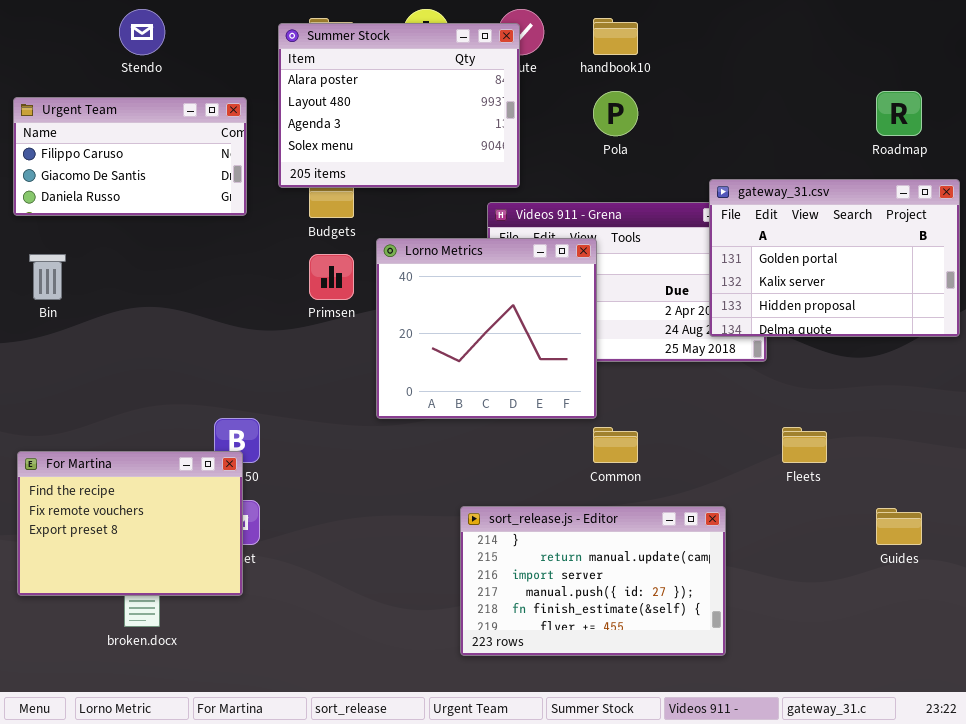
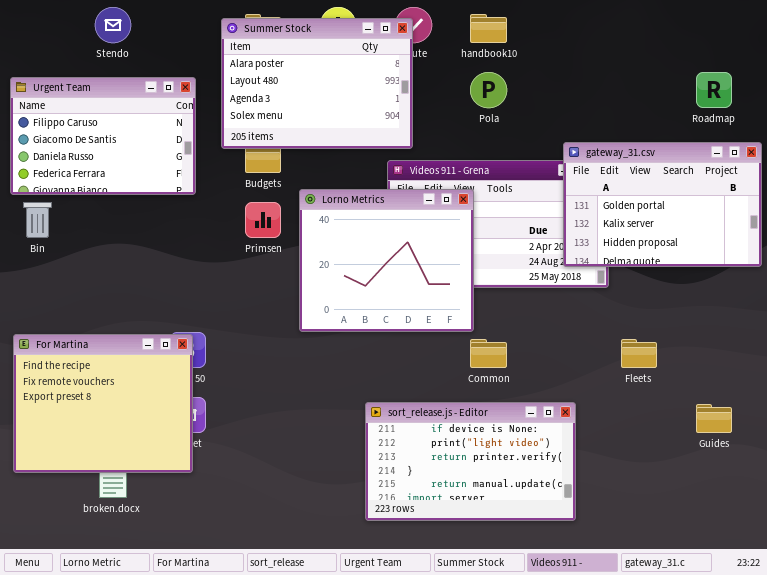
Urgent Team: [13,97,247,216] -> [10,77,196,195], resized
For Martina: [17,451,243,596] -> [13,334,193,473], resized
sort_release.js - Editor: [460,506,726,656] -> [365,402,576,521], scrolled up 3 rows

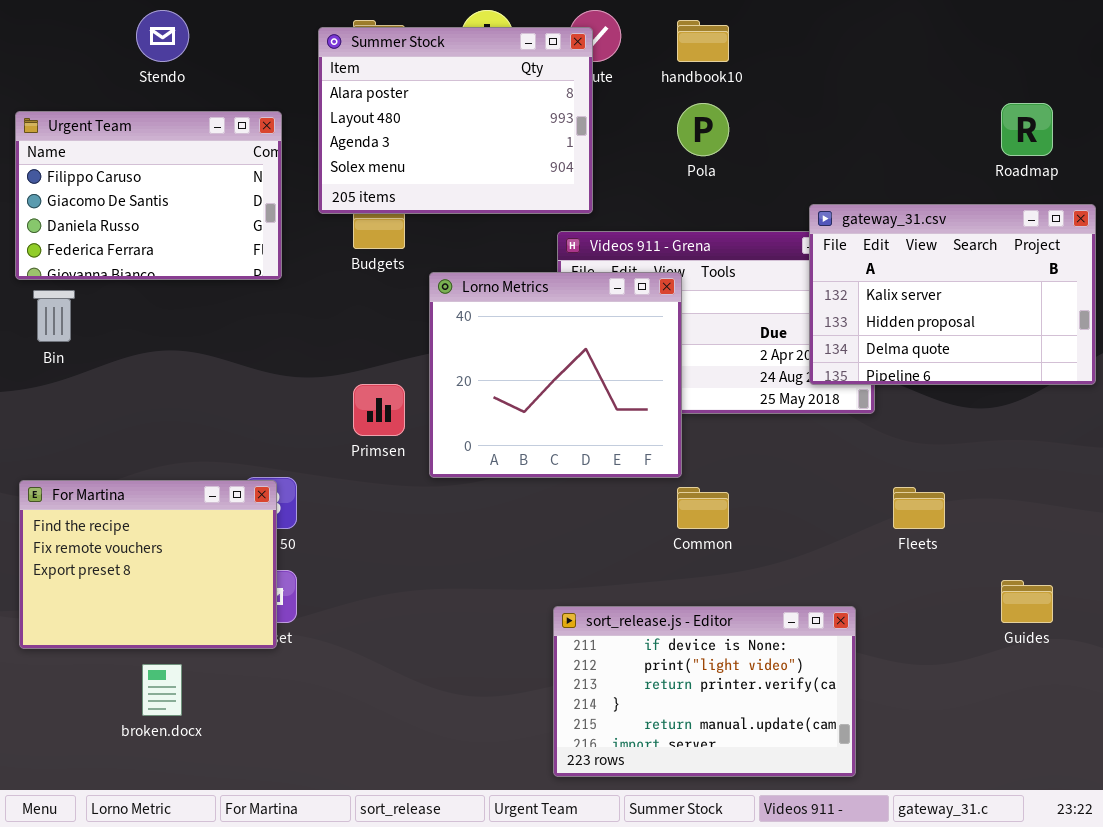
gateway_31.csv: [563,142,762,267] -> [809,204,1096,385], scrolled down 1 row
Primsen: [245,202,281,238] -> [353,384,405,436], moved
For Martina: [13,334,193,473] -> [19,480,277,649], resized
sort_release.js - Editor: [365,402,576,521] -> [553,606,856,777], moved

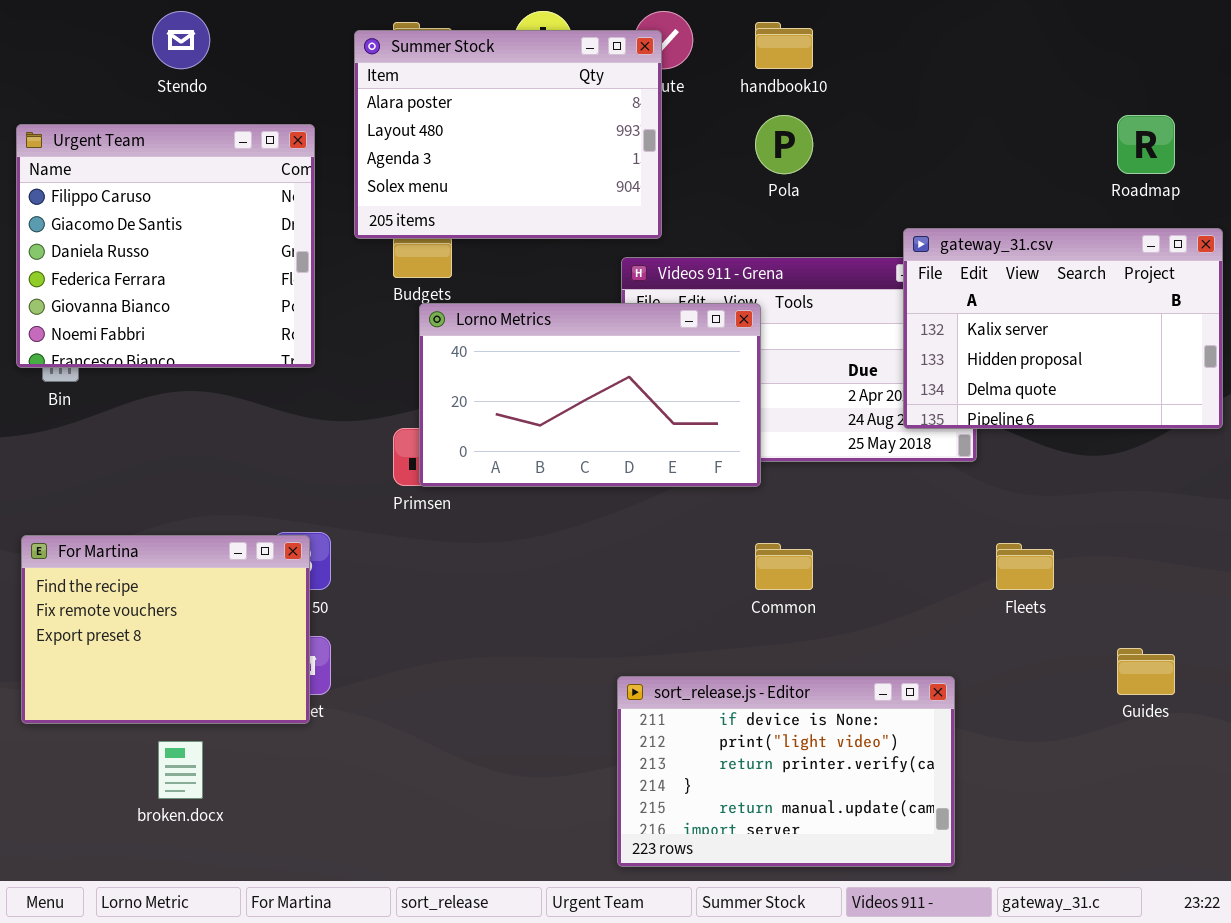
Urgent Team: [15,111,282,280] -> [16,124,315,368], resized
Lorno Metrics: [429,272,682,478] -> [419,303,761,487], resized

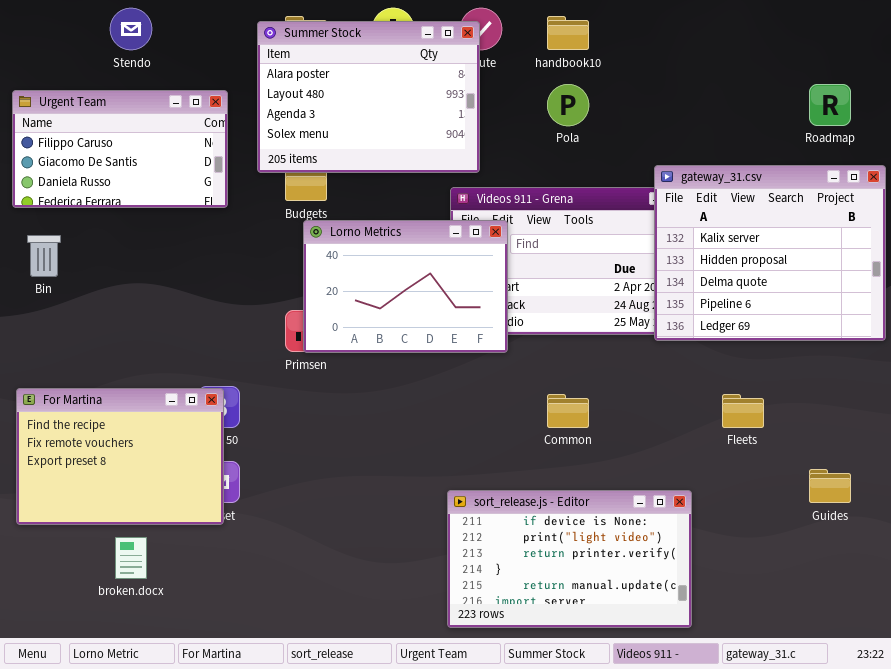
Urgent Team: [16,124,315,368] -> [12,90,228,208], resized
gateway_31.csv: [903,228,1223,429] -> [654,165,886,341], resized
Lorno Metrics: [419,303,761,487] -> [303,220,508,353], resized

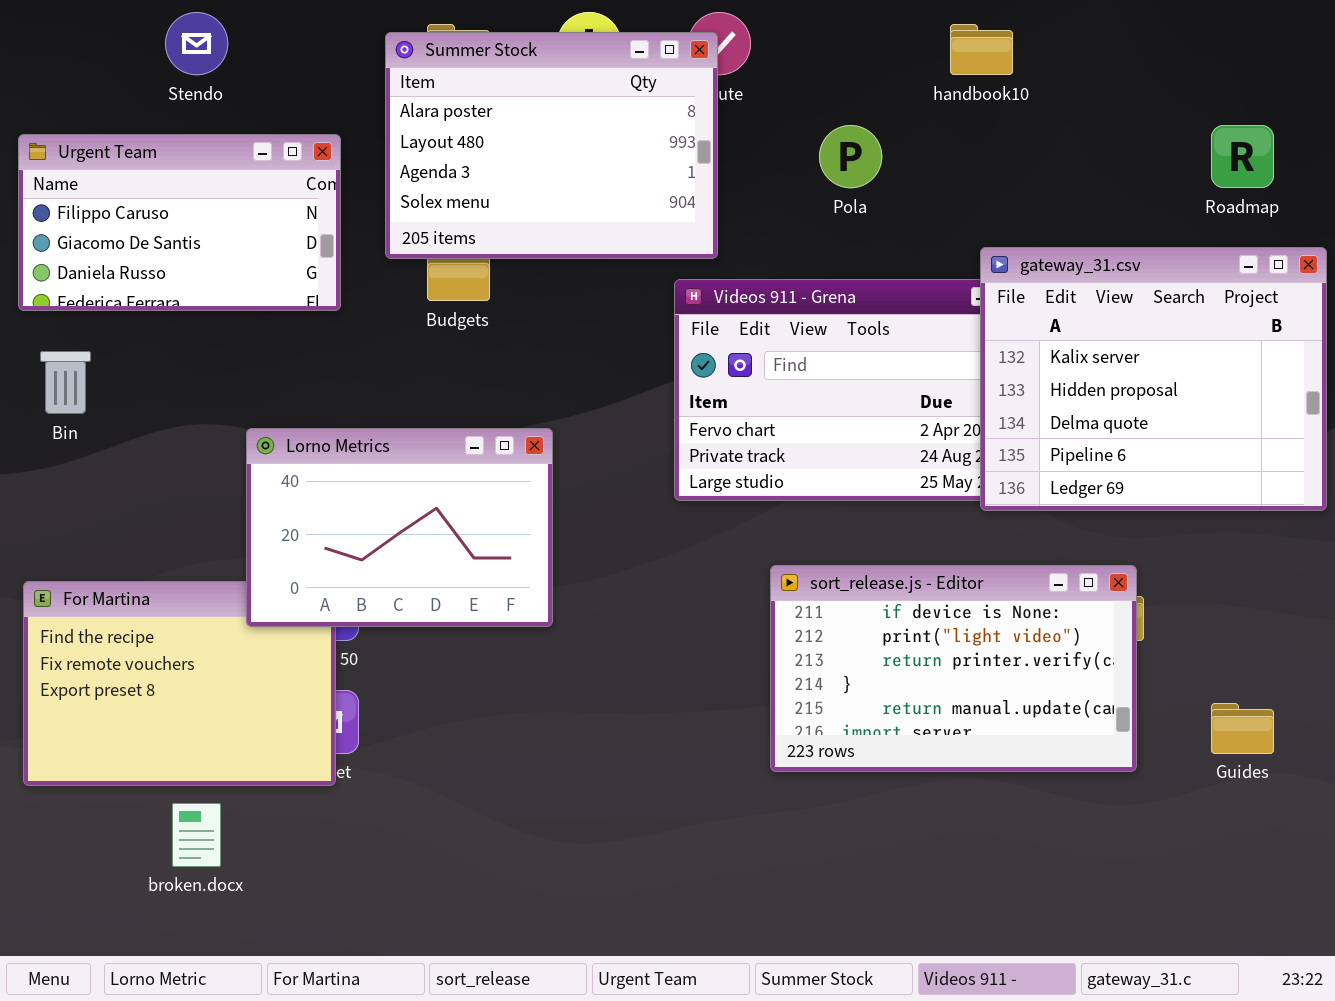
handbook10: [547,16,589,50] -> [950,24,1013,75], moved
Lorno Metrics: [303,220,508,353] -> [246,428,553,627], moved
sort_release.js - Editor: [447,490,692,628] -> [770,565,1137,772], moved

